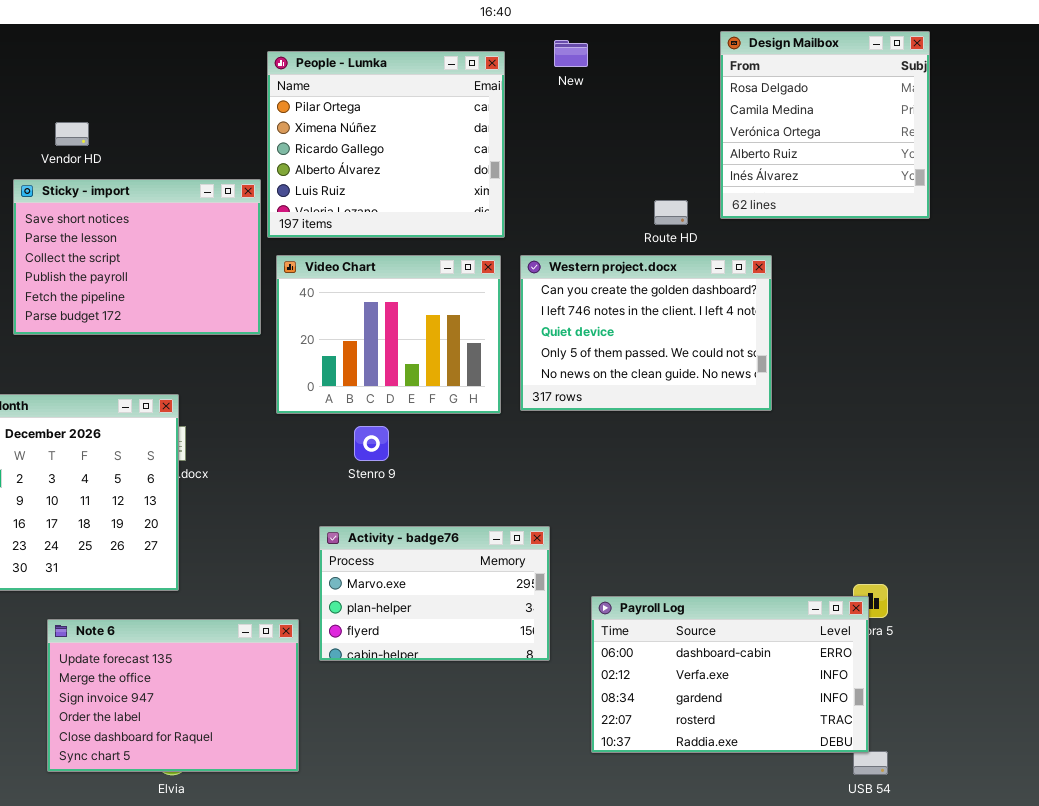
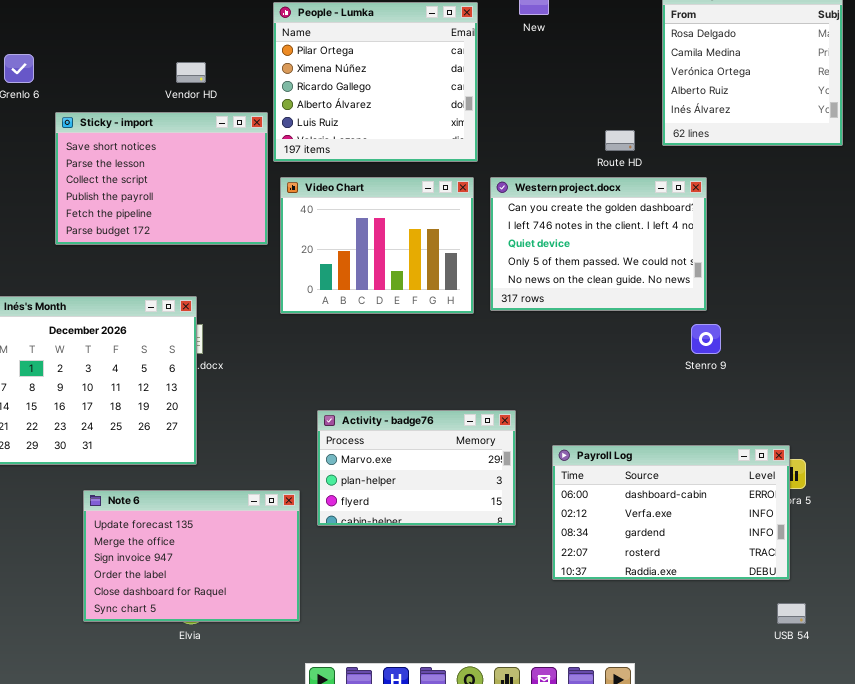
Vendor HD: [55,122,89,146] -> [176,62,206,83], moved
Stenro 9: [354,426,389,461] -> [691,324,721,354], moved
Payroll Log: [591,596,869,753] -> [552,445,790,580], moved

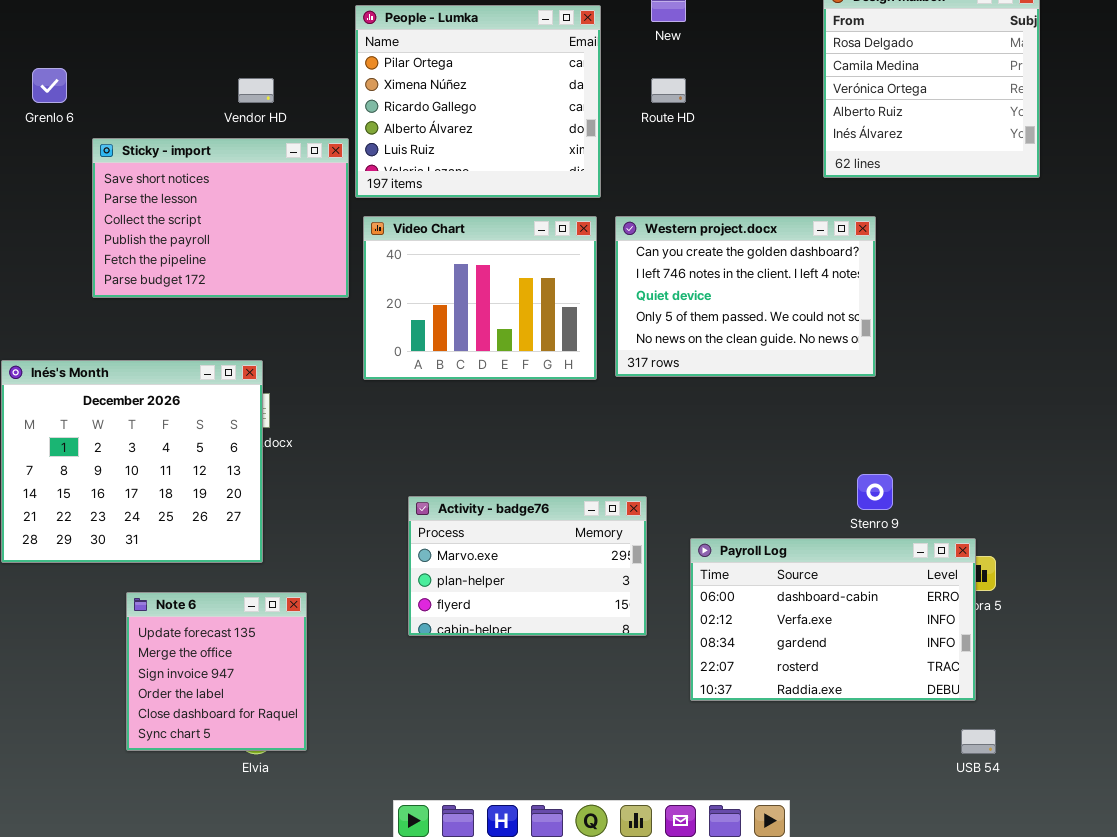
Route HD: [605,130,635,151] -> [651,78,686,103], moved
Stenro 9: [691,324,721,354] -> [857,474,893,510], moved
Note 6: [83,490,300,622] -> [126,592,307,751], resized

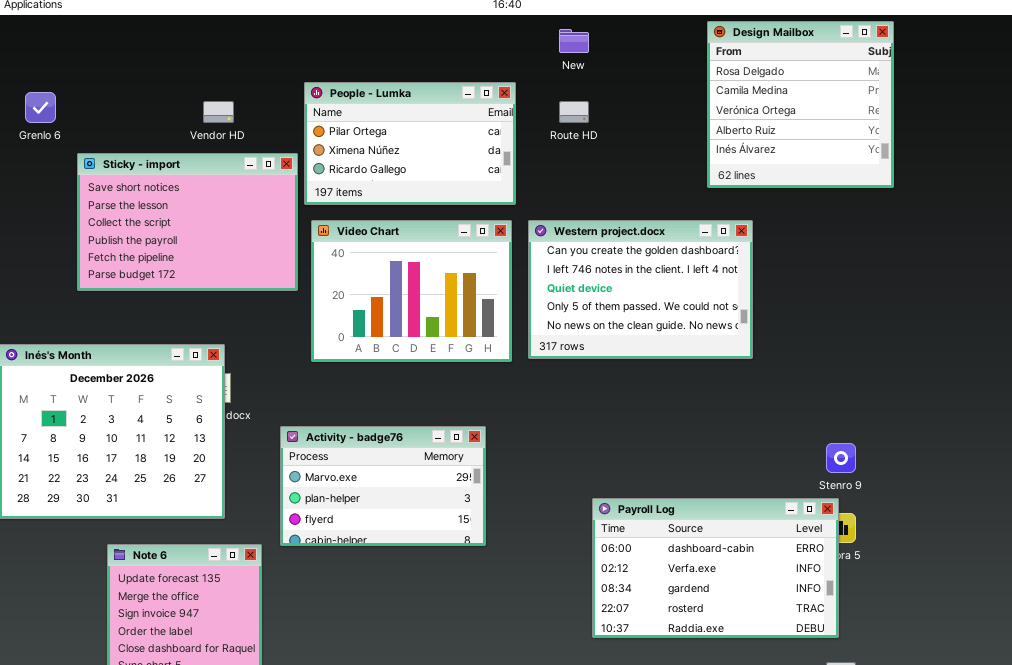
People - Lumka: [355,5,601,198] -> [304,82,516,205], resized
Stenro 9: [857,474,893,510] -> [826,443,856,473], moved
Activity - badge76: [408,496,647,636] -> [280,426,486,546], moved

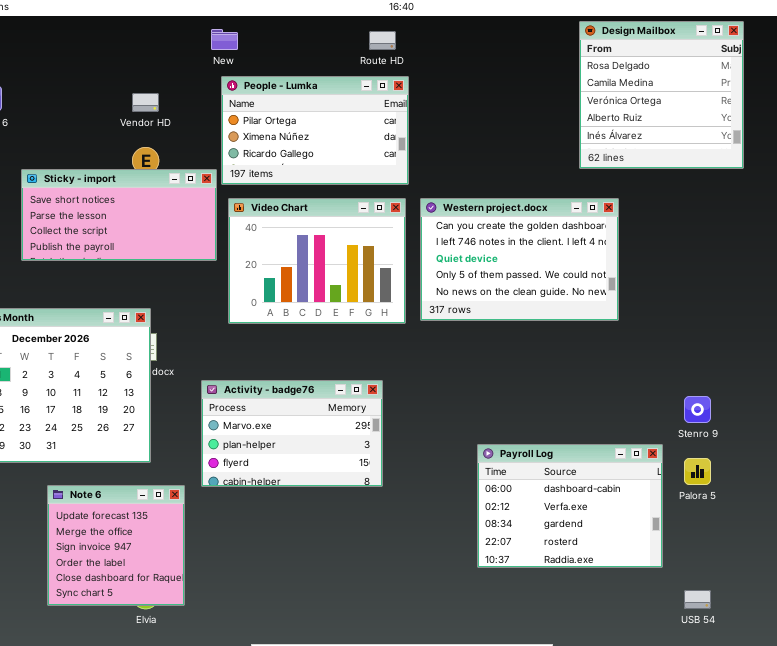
New: [559,29,589,53] -> [211,29,238,50], moved
Route HD: [559,101,589,123] -> [369,31,396,50], moved
Sticky - import: [77,153,298,291] -> [21,169,217,261], resized
Payroll Log: [592,498,839,638] -> [477,444,663,568], resized

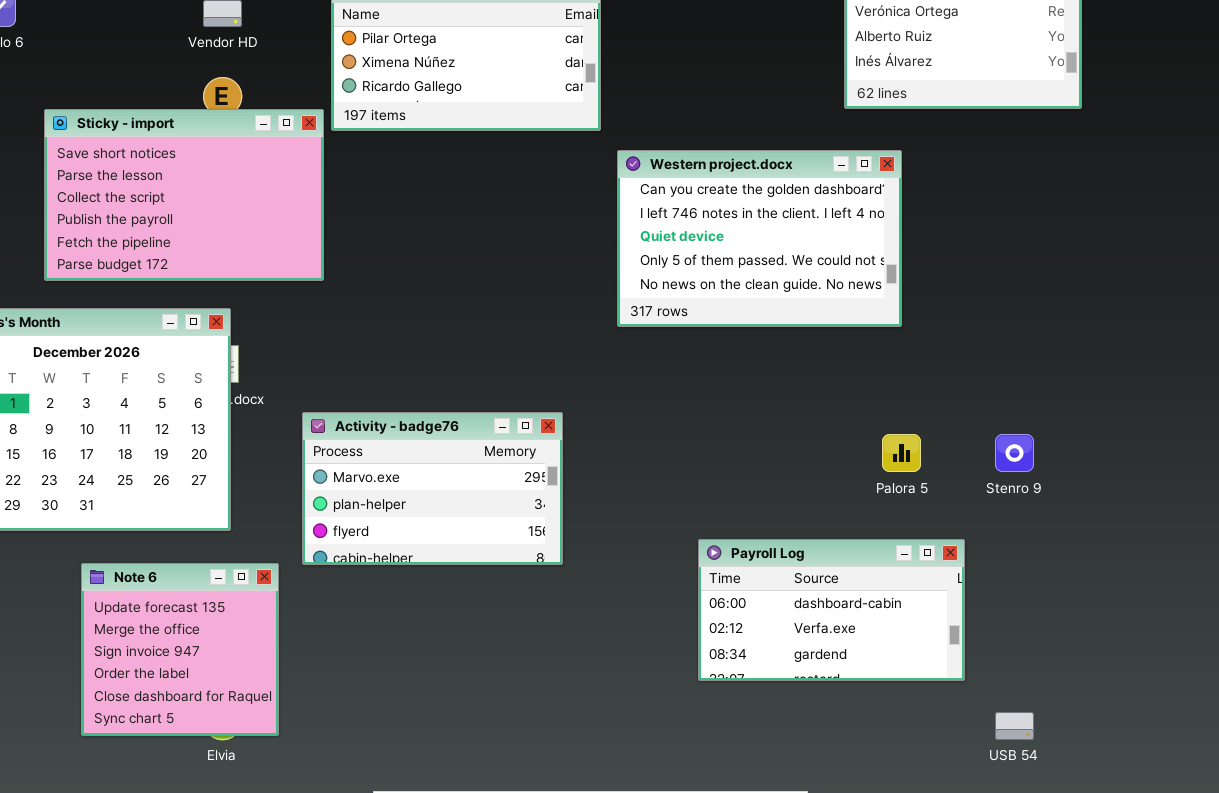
Sticky - import: [21,169,217,261] -> [44,109,324,281], resized
Video Chart: [228,198,406,324] -> none, closed
Payroll Log: [477,444,663,568] -> [698,539,965,681], resized
Palora 5: [684,458,711,485] -> [882,434,921,472], moved

